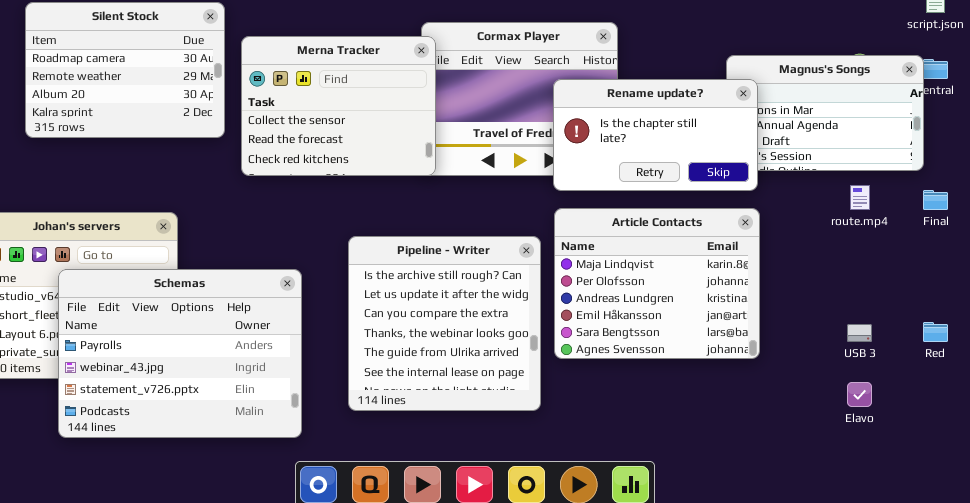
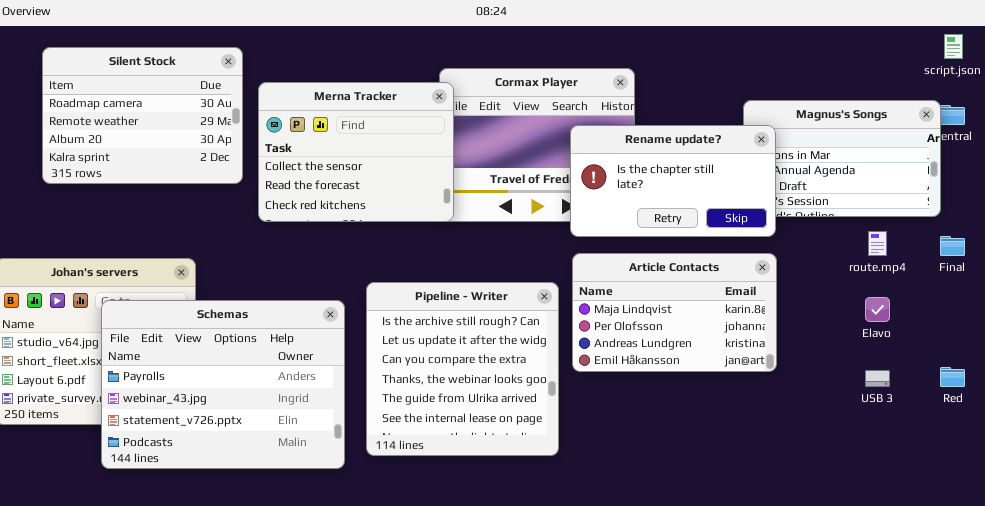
Article Contacts: [554,208,760,359] -> [572,253,777,372], resized
Schemas: [58,269,302,438] -> [101,300,345,469], moved
Elavo: [847,382,872,407] -> [865,297,890,322], moved

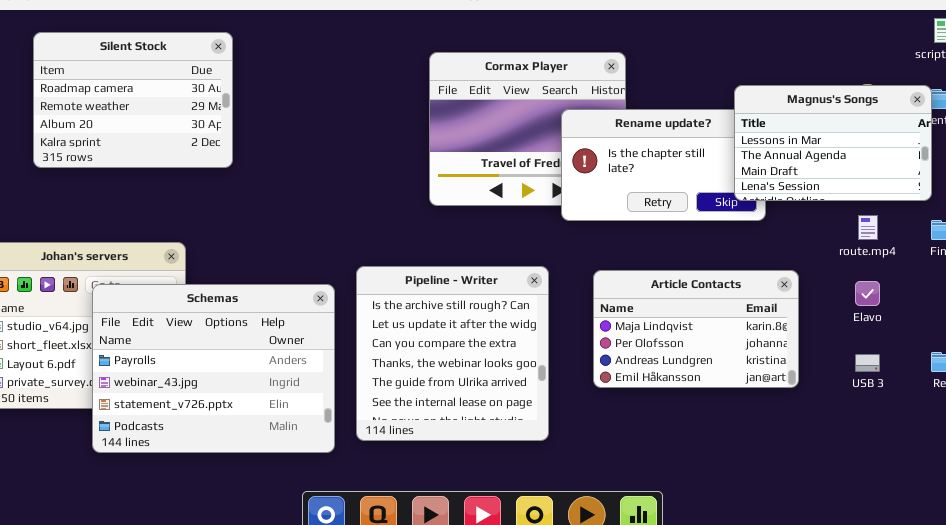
Merna Tracker: [258,82,454,222] -> none, closed
Magnus's Songs: [743,100,941,217] -> [734,85,932,201], raised
Article Contacts: [572,253,777,372] -> [593,270,799,388], moved

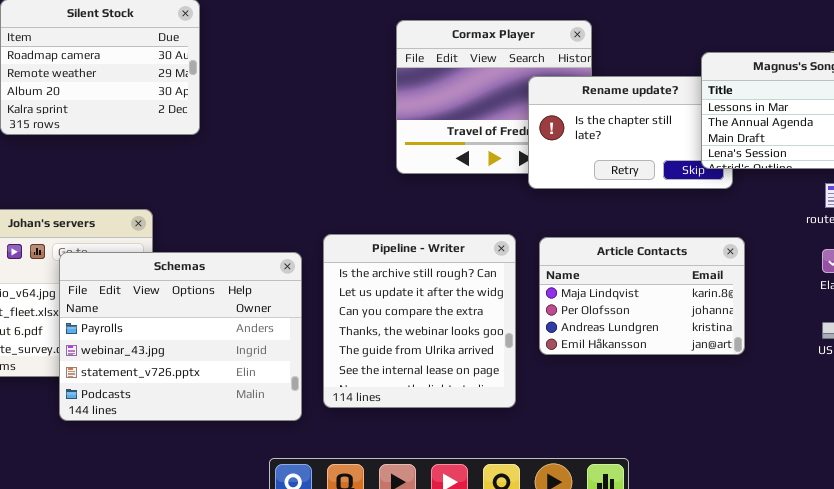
Article Contacts: [593,270,799,388] -> [539,237,745,355], moved

